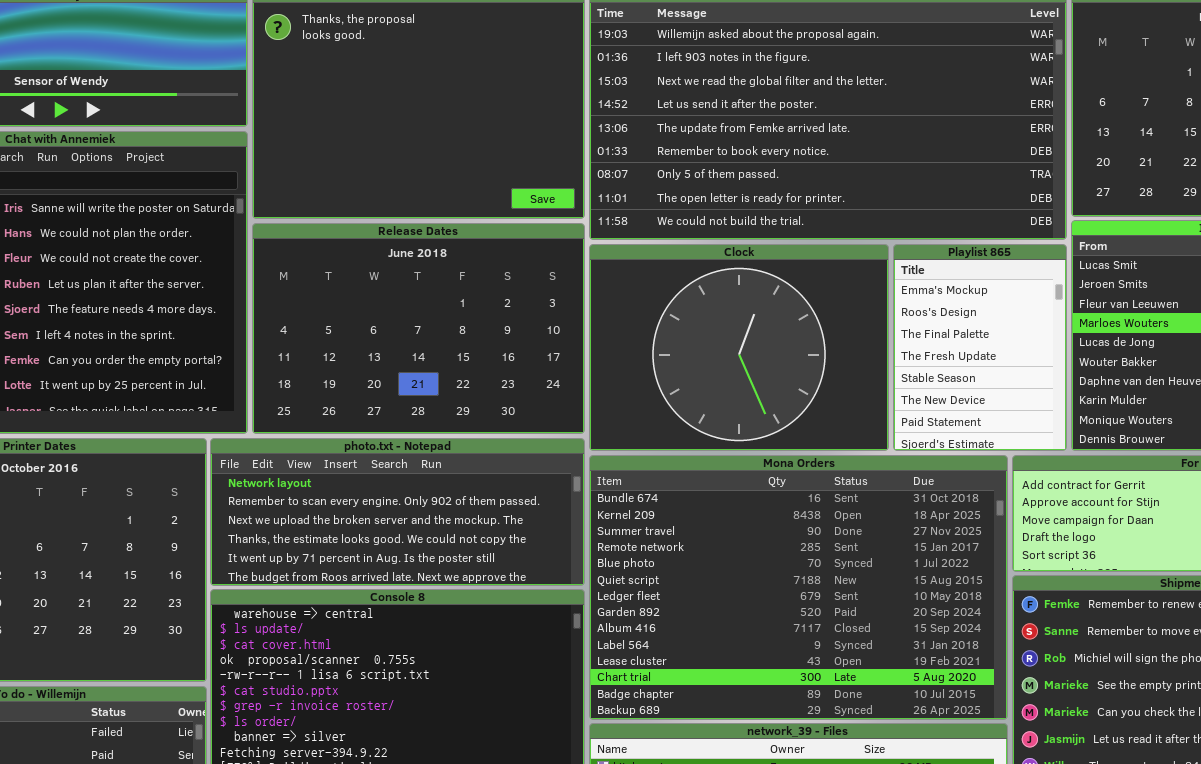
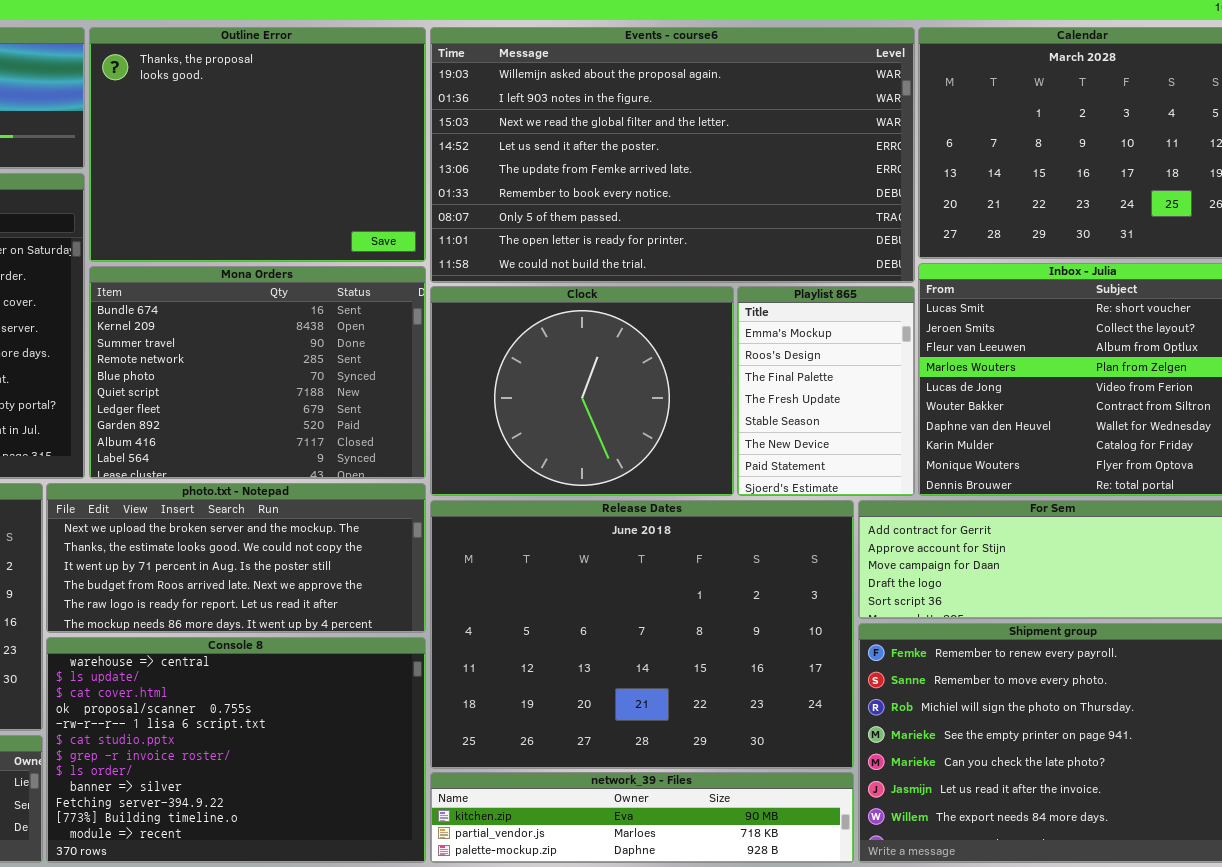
Release Dates: [252,223,585,434] -> [430,500,854,769], moved, resized
photo.txt - Notepad: [210,438,585,586] -> [46,483,426,633], scrolled down 2 rows
Mona Orders: [589,455,1008,720] -> [89,266,426,479], moved, resized

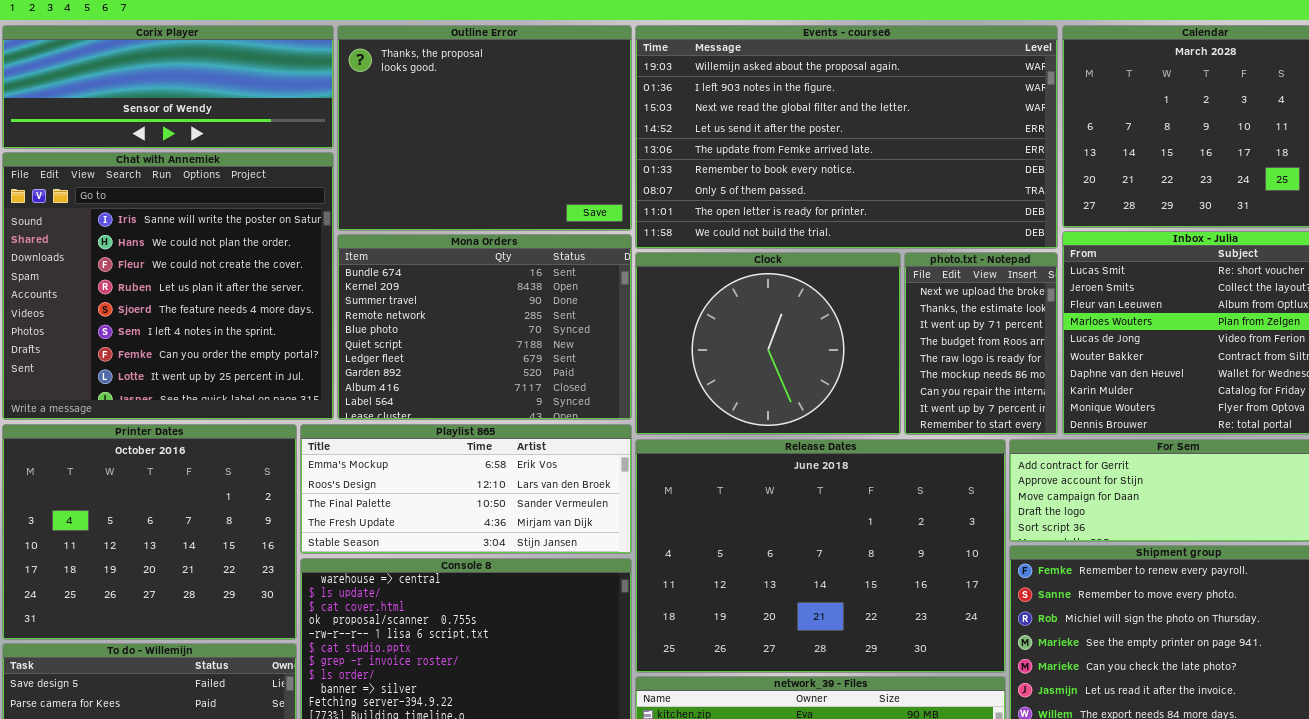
Playlist 865: [737,286,915,496] -> [300,424,632,554], moved, resized
photo.txt - Notepad: [46,483,426,633] -> [904,252,1058,435], moved, resized

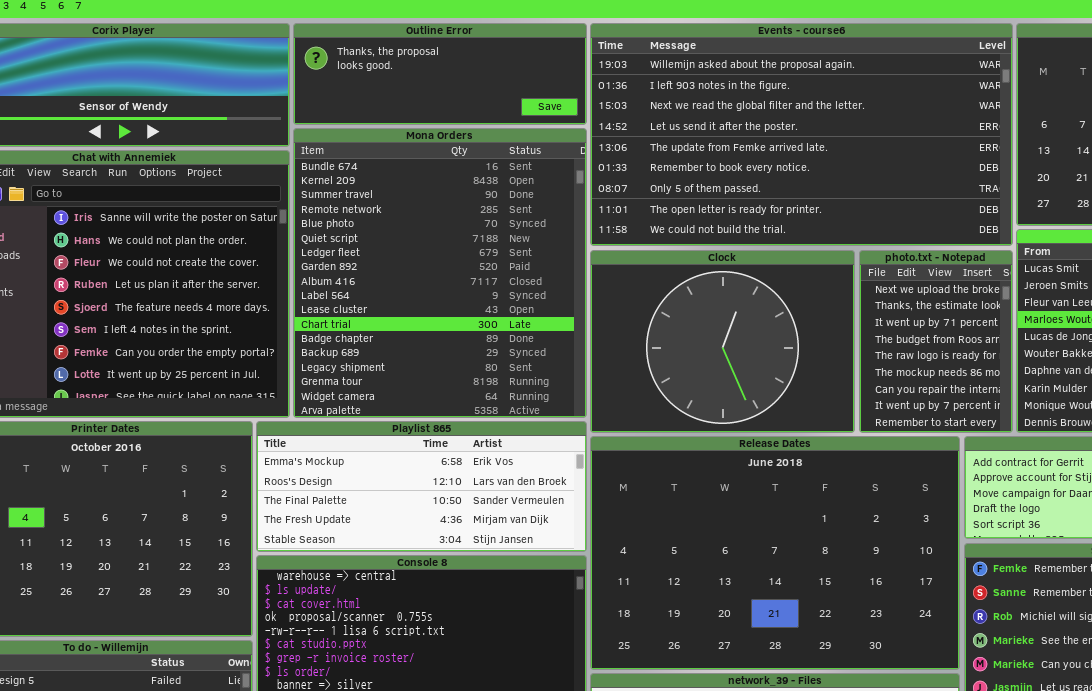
Outline Error: [337,25,632,231] -> [293,23,587,125], resized
Mona Orders: [337,234,632,420] -> [293,128,587,418], resized

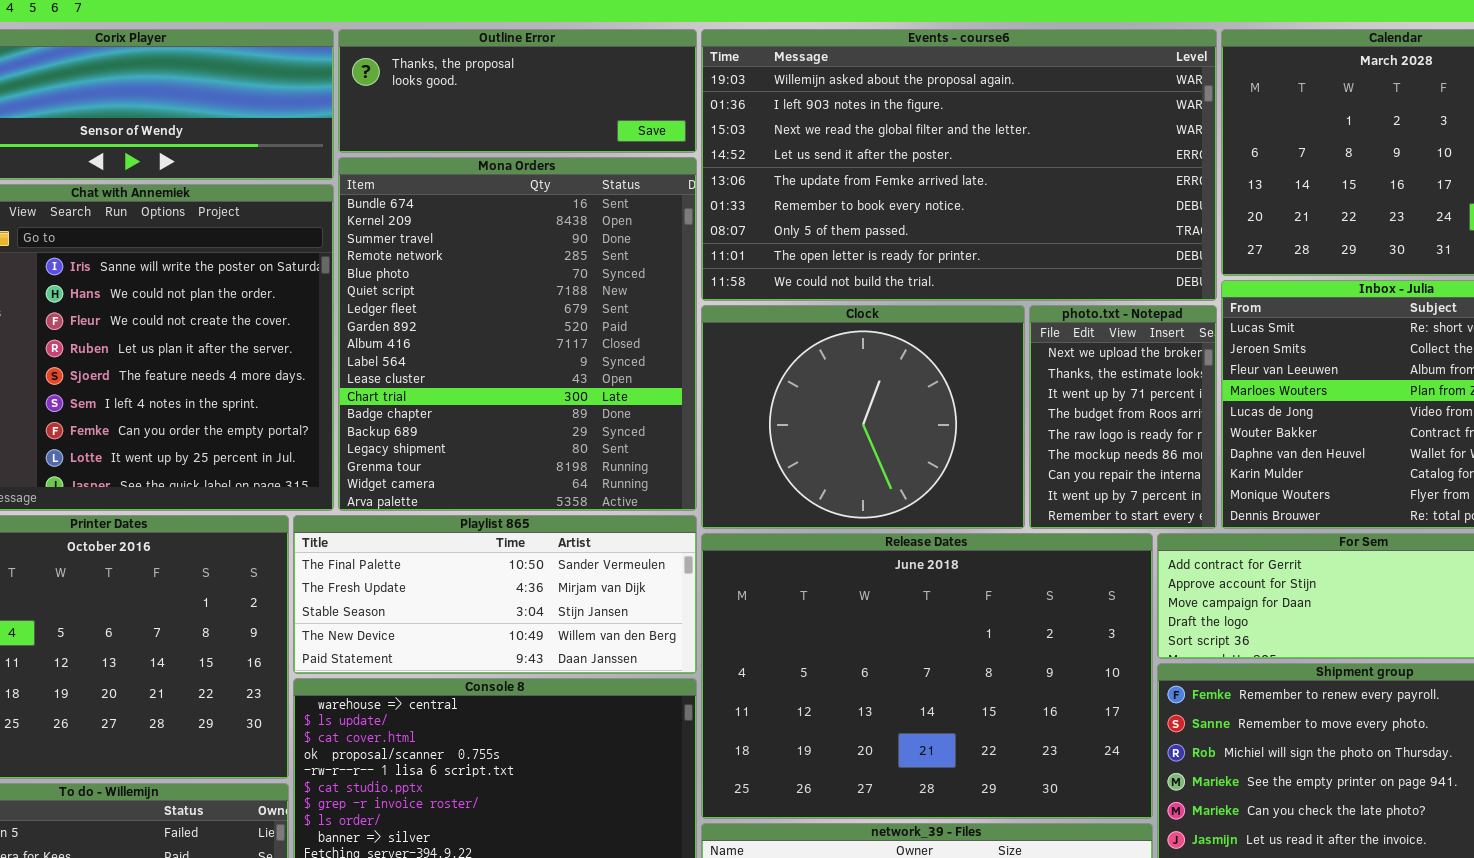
Playlist 865: [256,421,587,552] -> [293,515,697,674], scrolled down 2 rows

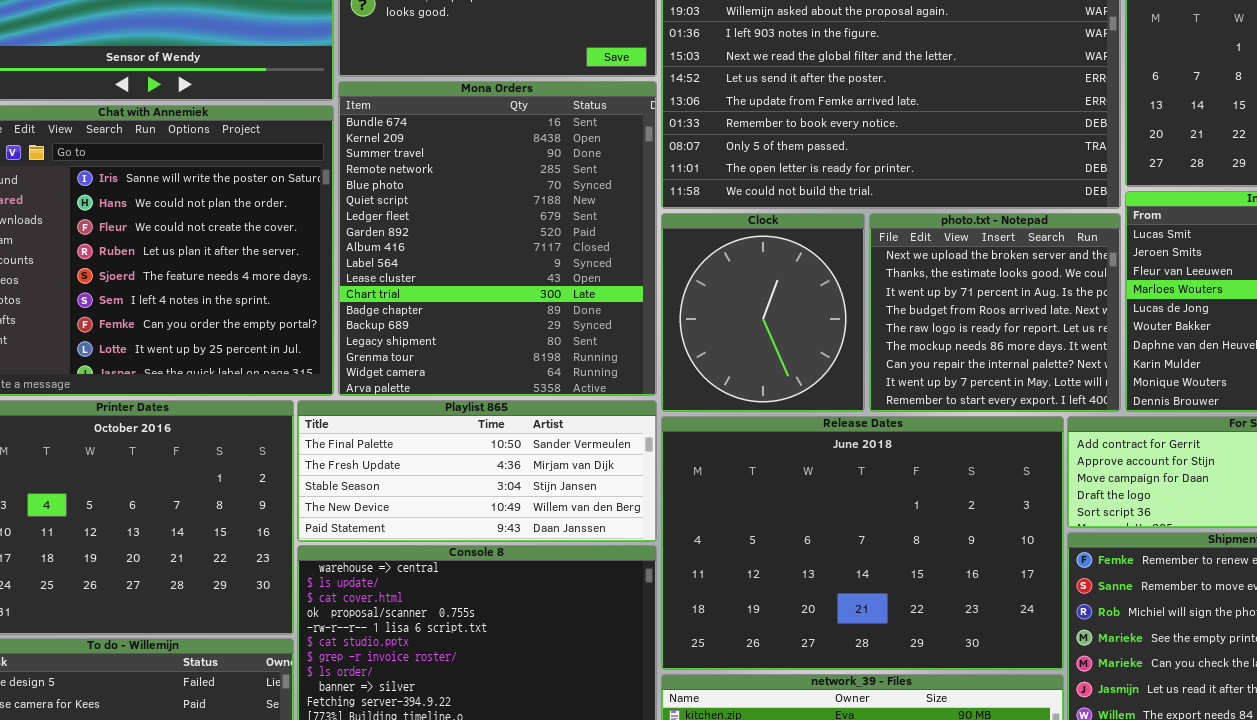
Clock: [701,305,1025,529] -> [661,213,865,412], resized
photo.txt - Notepad: [1029,305,1217,529] -> [869,213,1121,412], resized

